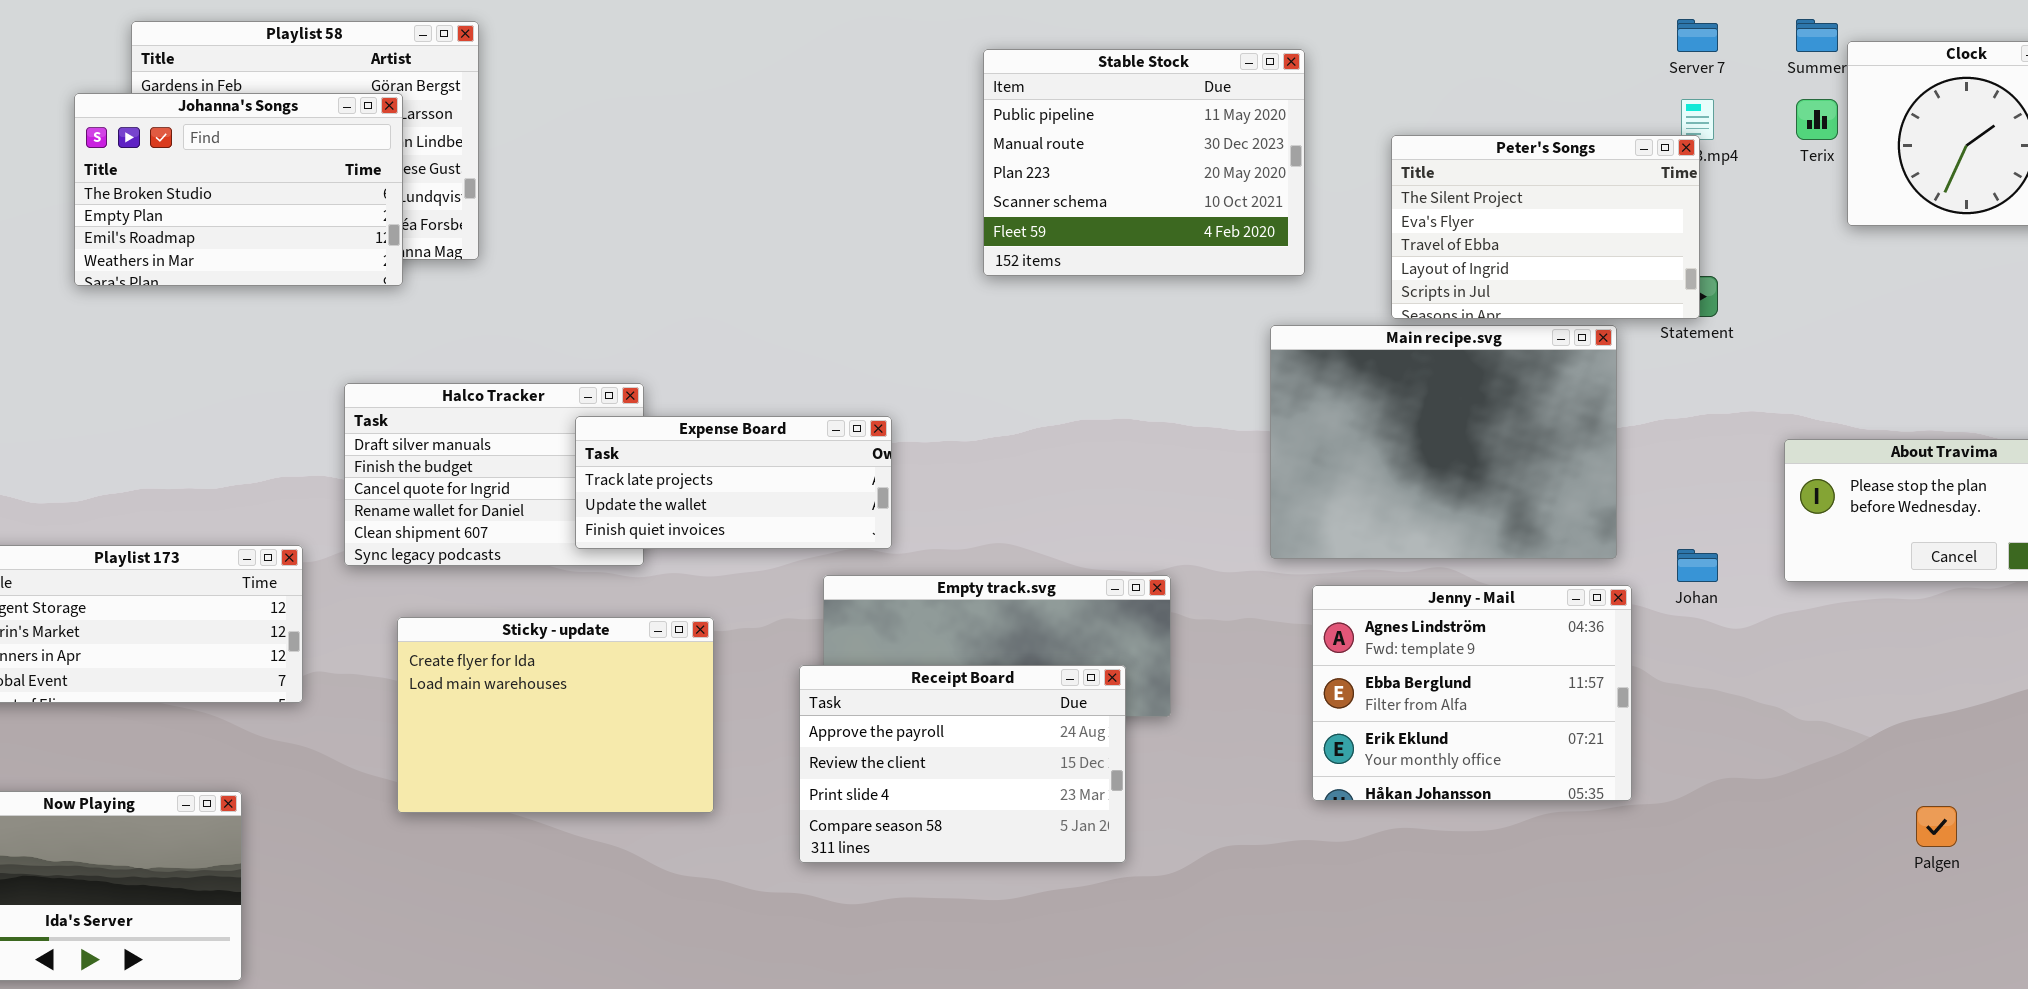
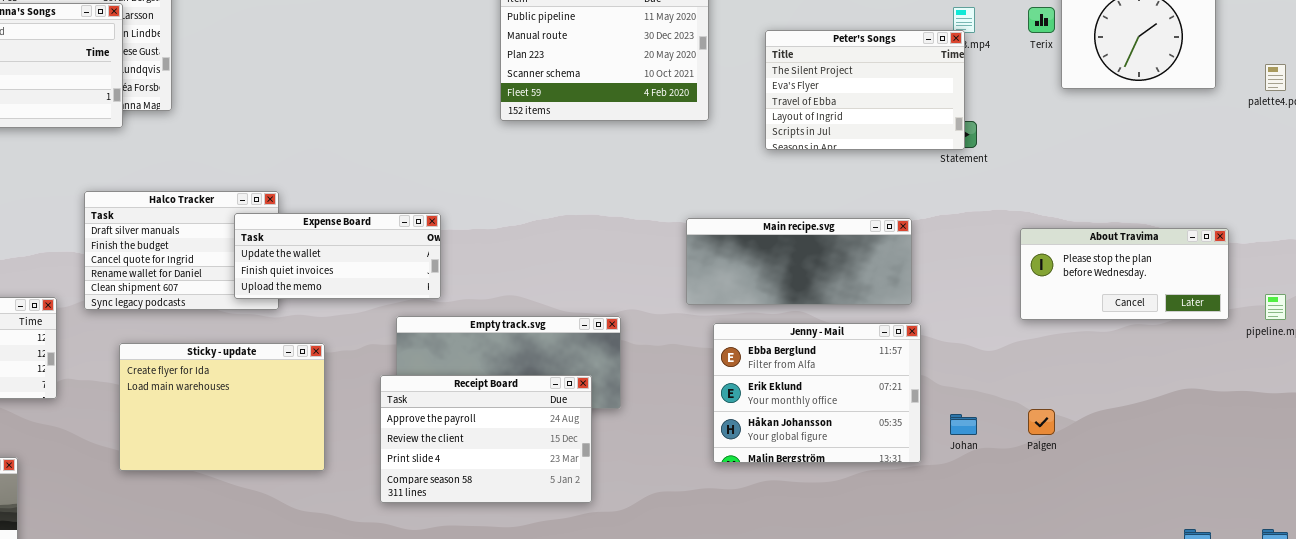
Main recipe.svg: [1270,325,1617,559] -> [686,218,912,305], resized
Expense Board: [575,416,892,549] -> [234,213,441,299], scrolled down 1 row
Johan: [1677,549,1718,582] -> [950,414,977,435], moved
Jenny - Mail: [1312,585,1632,801] -> [713,323,921,463], scrolled down 1 row
Palgen: [1916,806,1957,847] -> [1028,409,1055,435], moved

